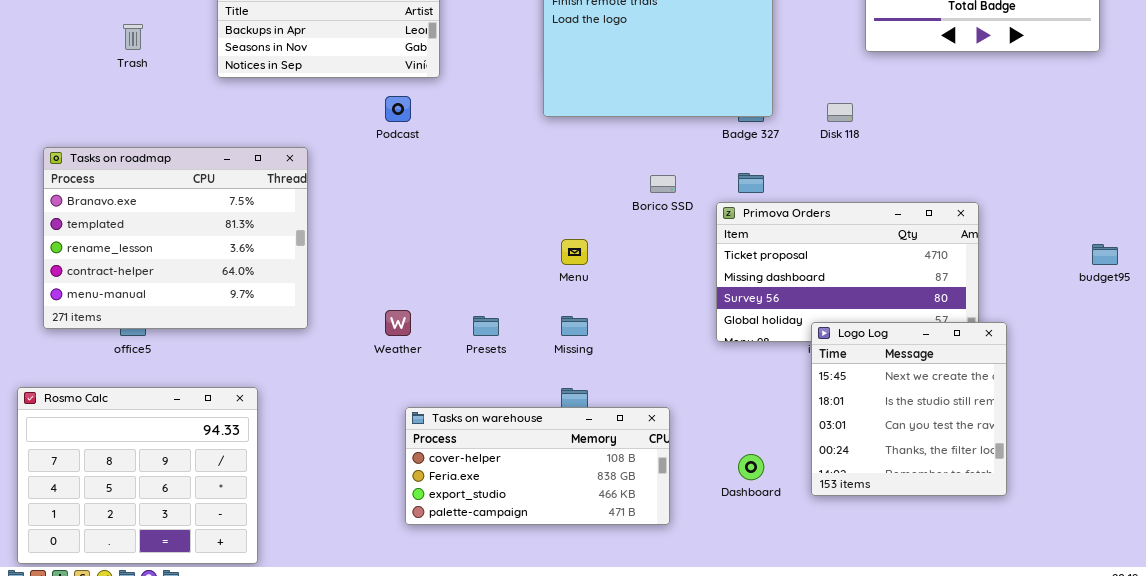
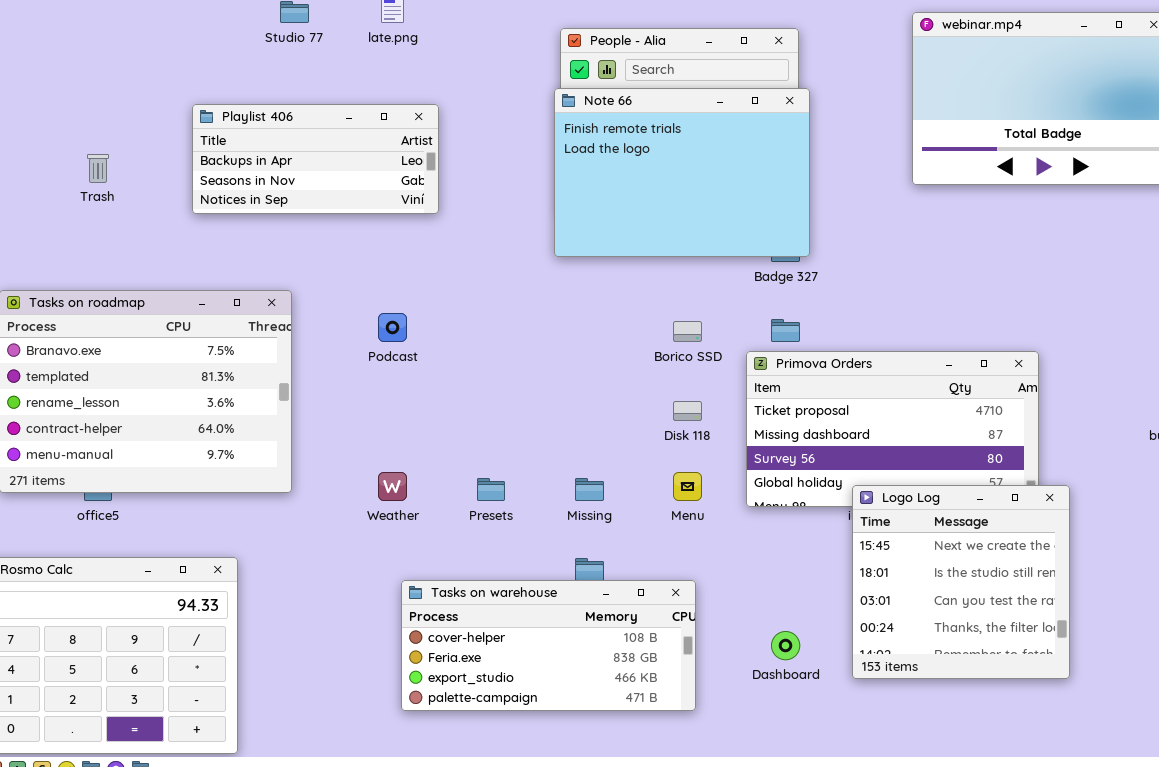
Podcast: [385,96,411,122] -> [378,313,407,342], moved
Disk 118: [827,103,853,122] -> [673,401,702,421], moved
Menu: [561,239,588,265] -> [673,472,702,501], moved

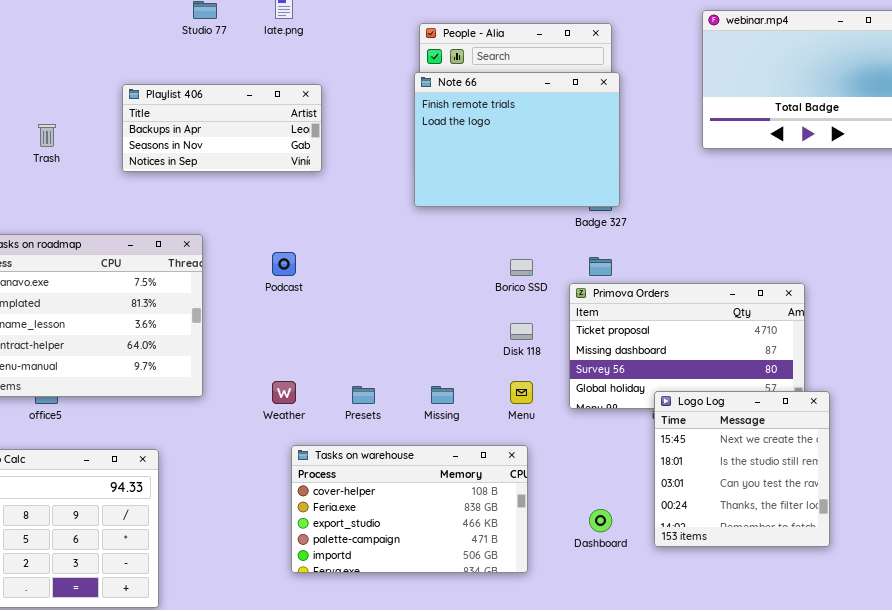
Tasks on warehouse: [401,580,696,711] -> [291,445,528,573], resized

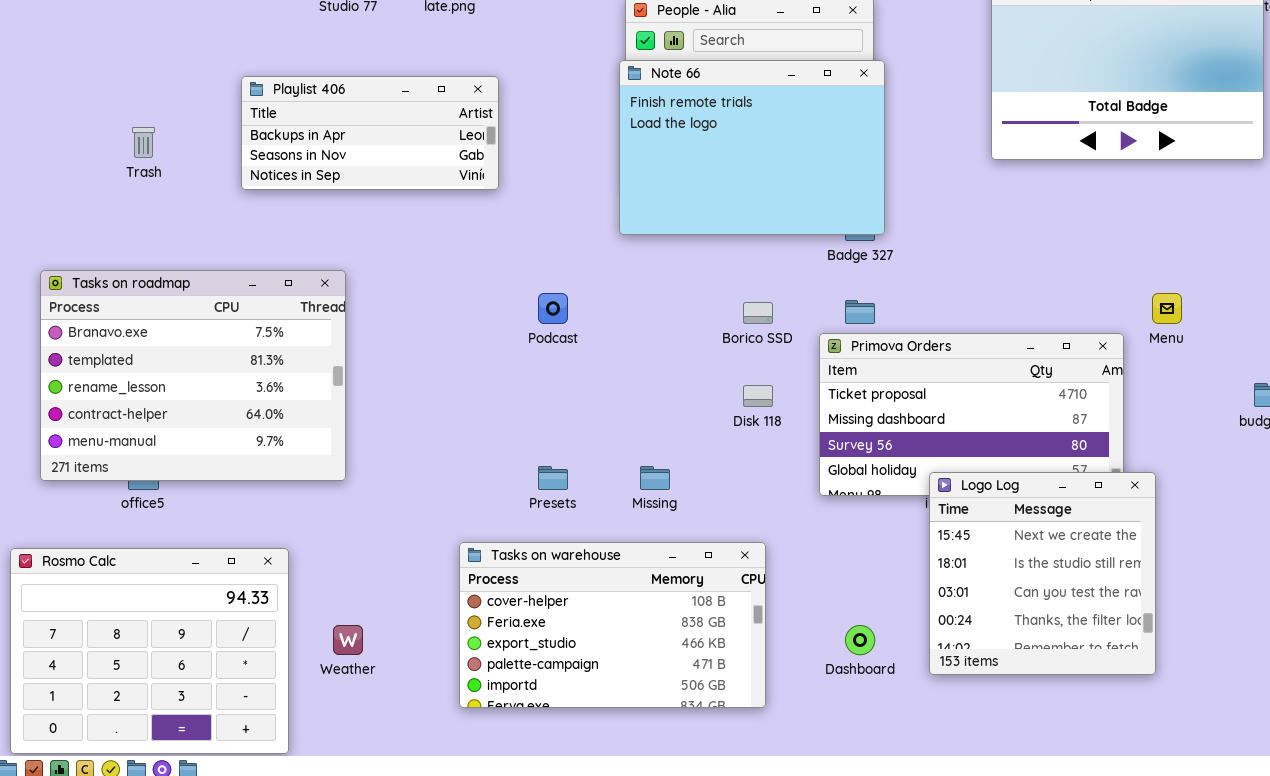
Podcast: [272,252,296,276] -> [538,293,568,324], moved
Weather: [272,381,296,404] -> [333,625,363,655], moved
Menu: [510,381,533,404] -> [1152,293,1182,324], moved

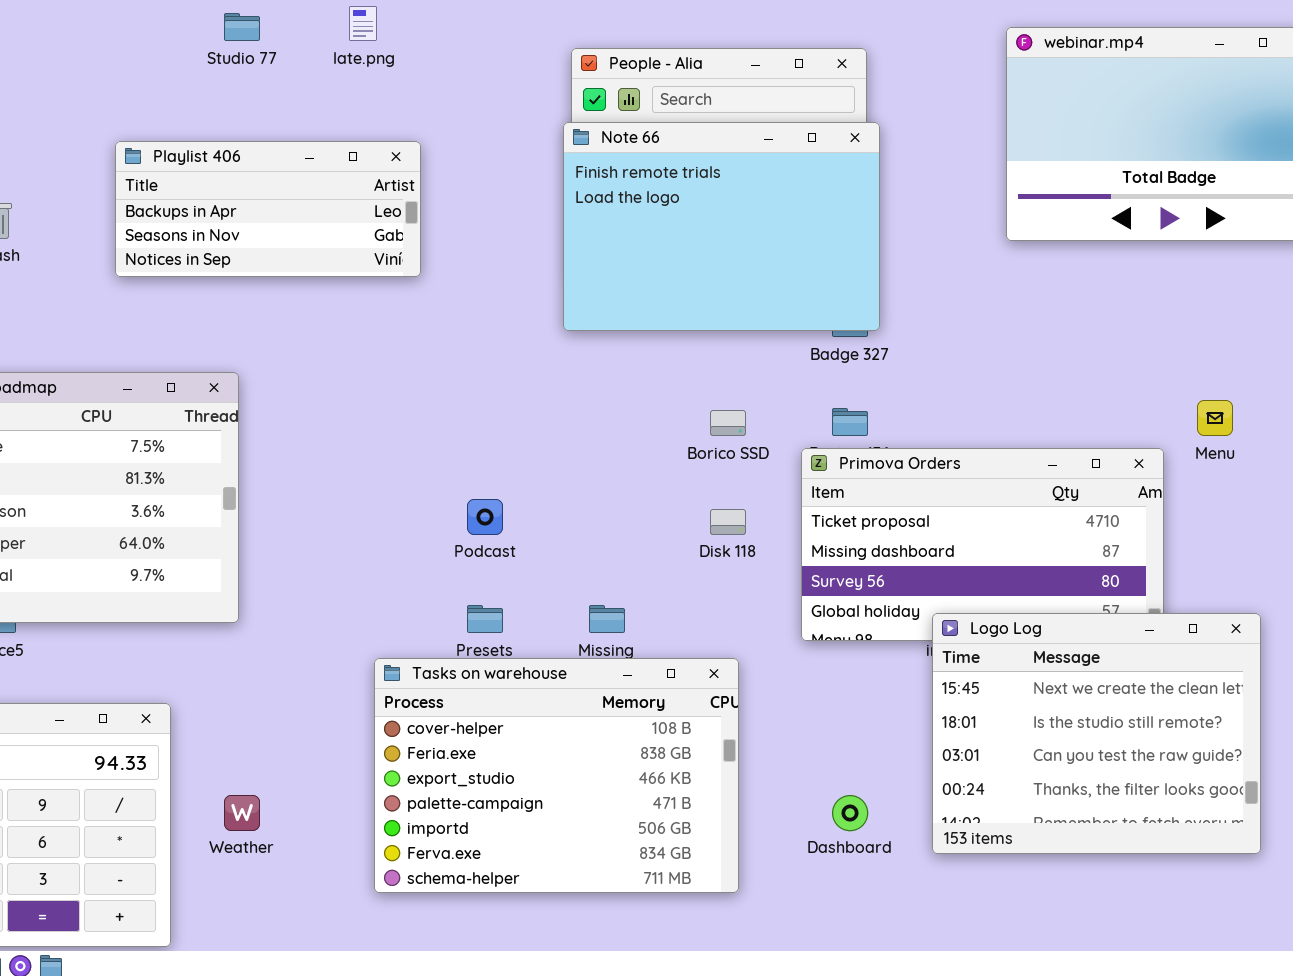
Podcast: [538,293,568,324] -> [467,499,503,535], moved
Logo Log: [929,472,1156,675] -> [932,613,1261,854], resized
Tasks on warehouse: [459,542,766,708] -> [374,658,739,893], resized

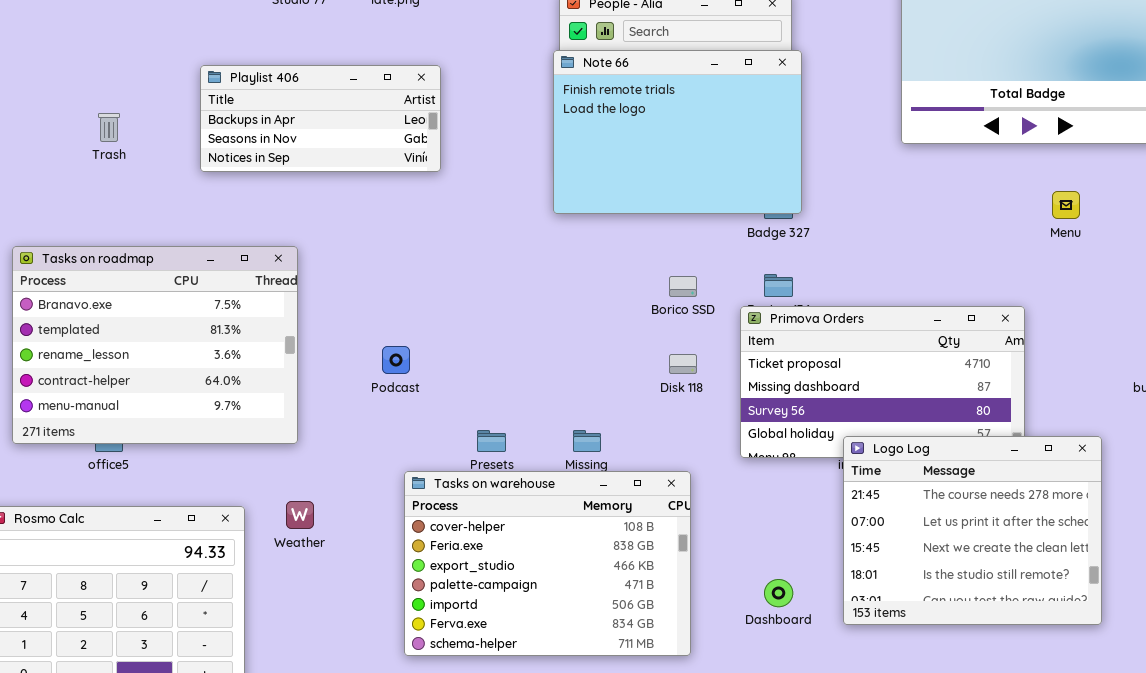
Menu: [1197,400,1233,436] -> [1052,191,1080,219], moved
Podcast: [467,499,503,535] -> [382,346,410,374], moved
Logo Log: [932,613,1261,854] -> [843,436,1102,625], scrolled up 2 rows
Weather: [224,795,260,831] -> [286,501,314,529], moved

